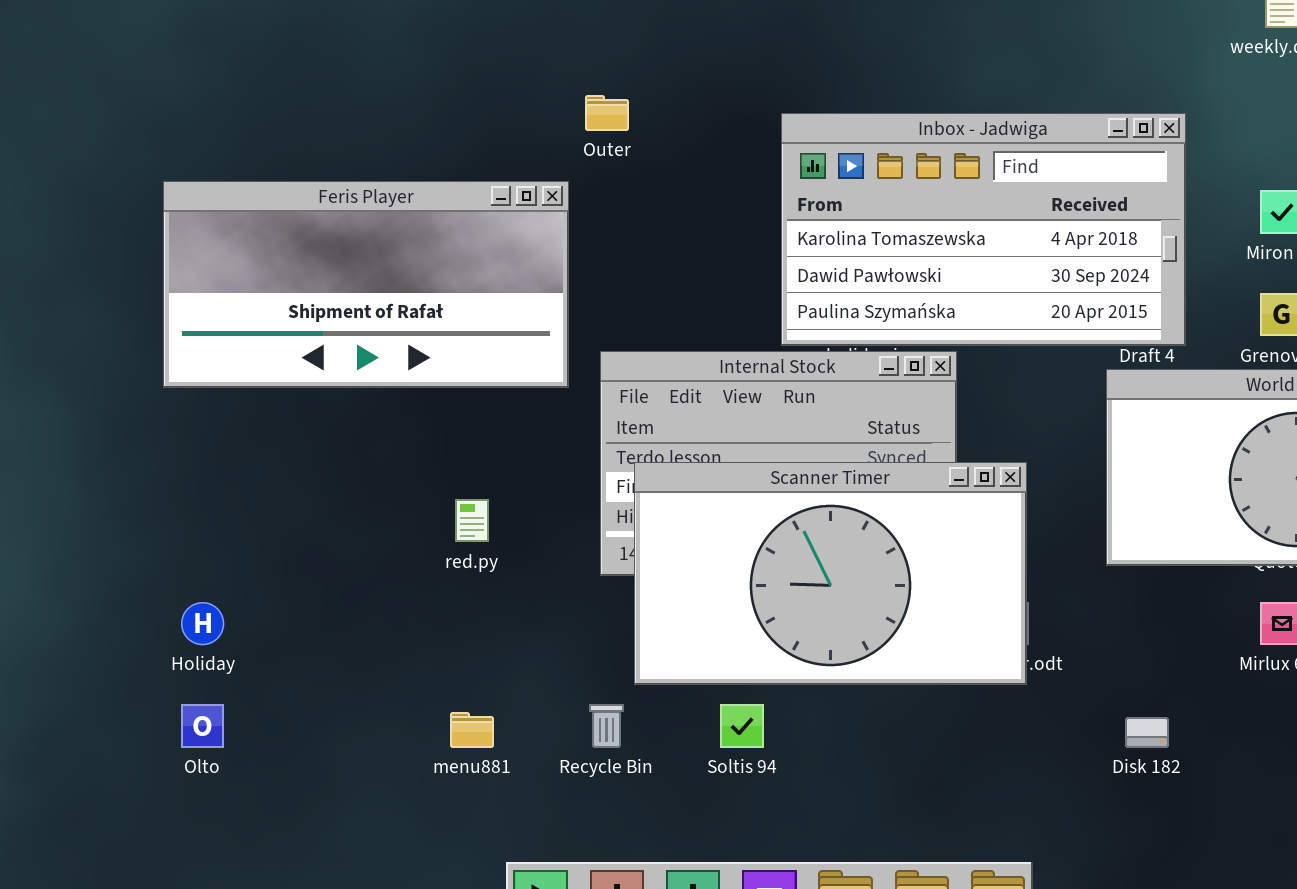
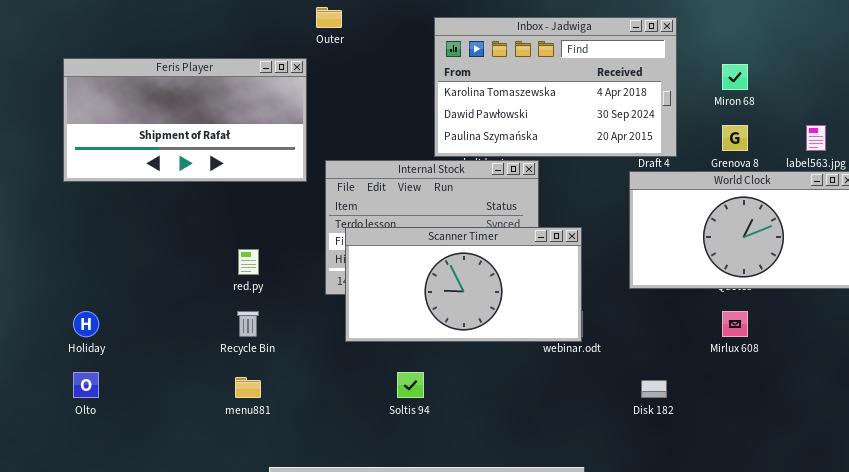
Scanner Timer: [634,462,1027,685] -> [345,227,582,342], resized
Recycle Bin: [589,704,624,748] -> [237,311,259,337], moved

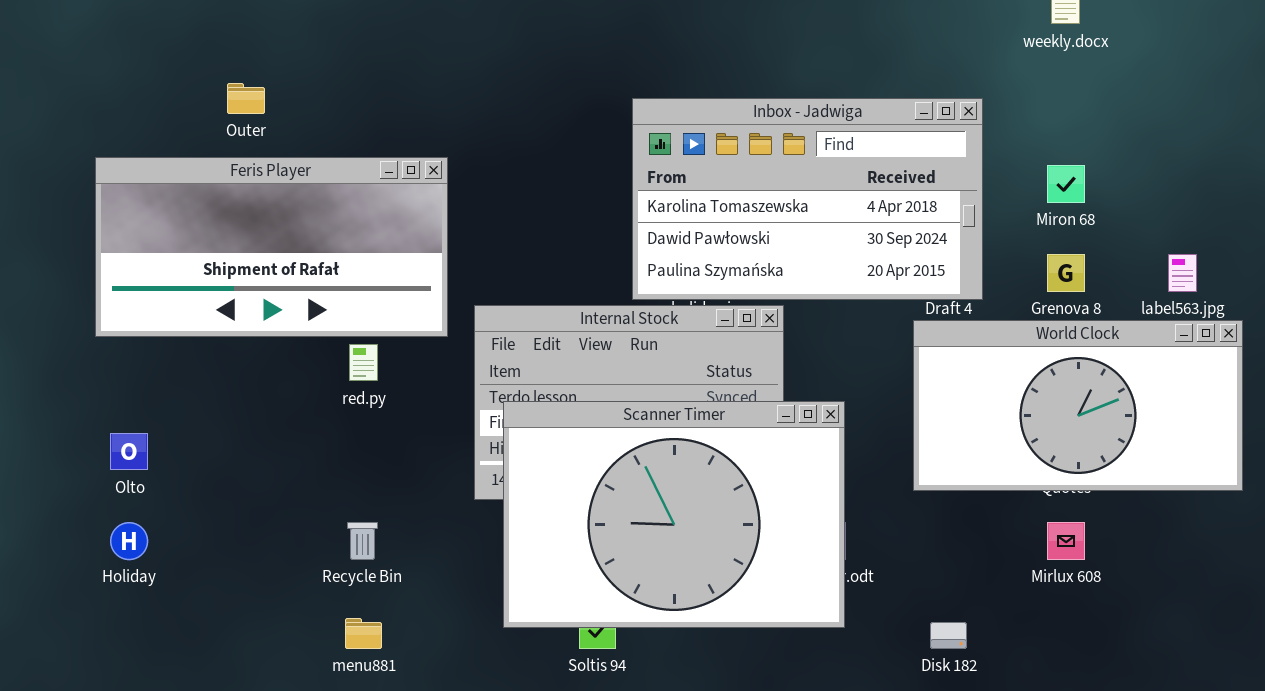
Outer: [316,7,342,28] -> [227,83,265,114], moved
Scanner Timer: [345,227,582,342] -> [503,401,845,628], resized
red.py: [238,249,259,275] -> [349,344,378,381], moved
Olto: [73,372,99,398] -> [110,433,148,470], moved

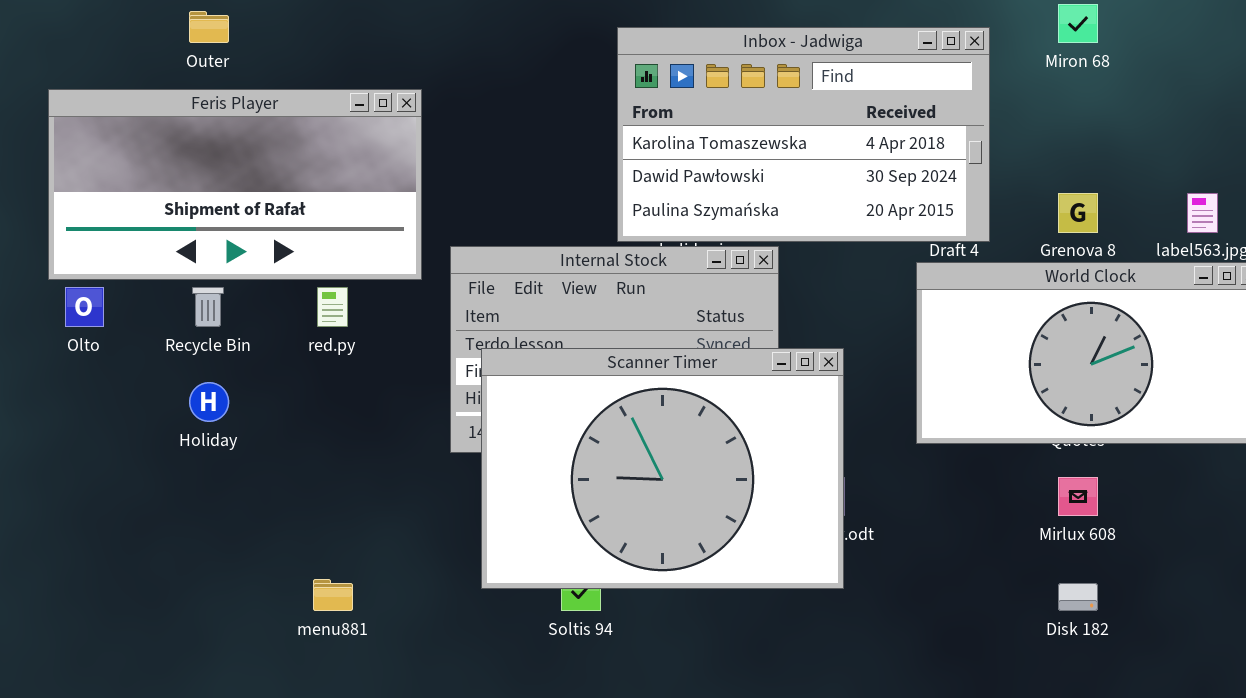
Miron 68: [1047,165,1085,203] -> [1058,4,1098,43], moved
Olto: [110,433,148,470] -> [65,287,104,327], moved
Holiday: [110,522,148,560] -> [189,382,229,422], moved
Recycle Bin: [347,522,378,560] -> [192,287,224,327], moved
Disk 182: [930,622,967,649] -> [1058,583,1098,611], moved

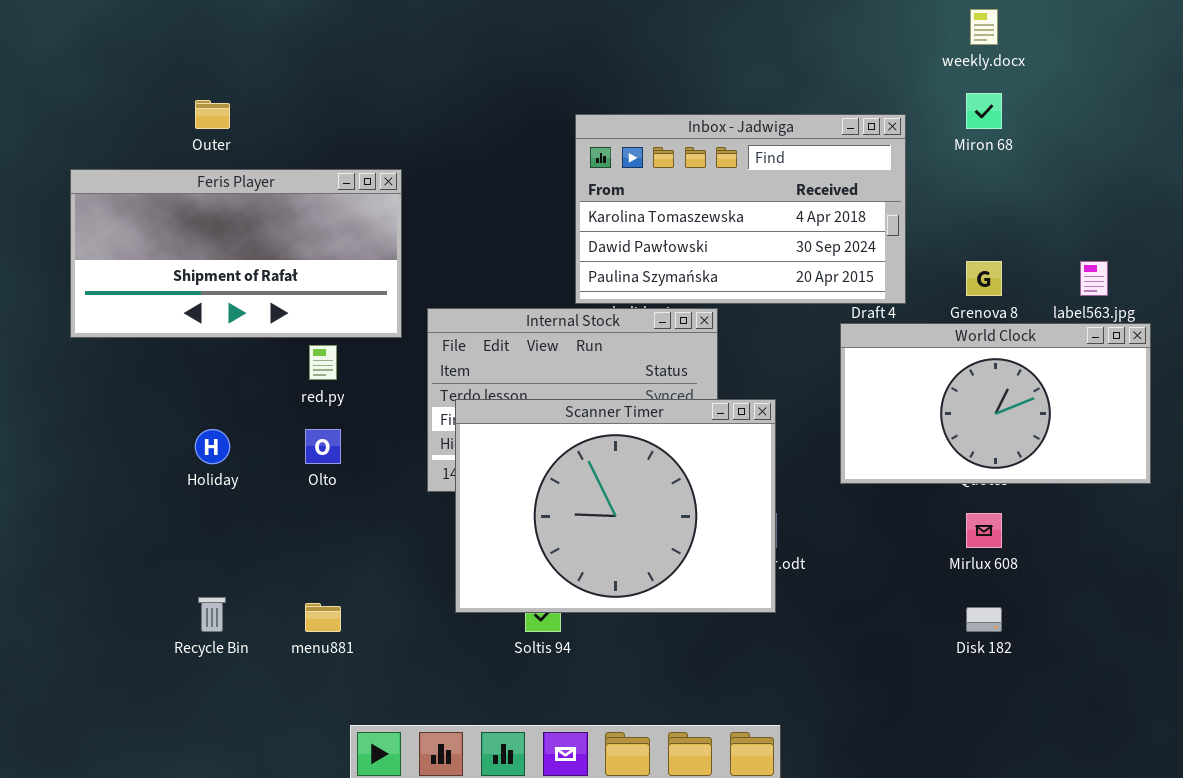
Olto: [65,287,104,327] -> [305,429,341,464], moved
Recycle Bin: [192,287,224,327] -> [198,597,226,632], moved

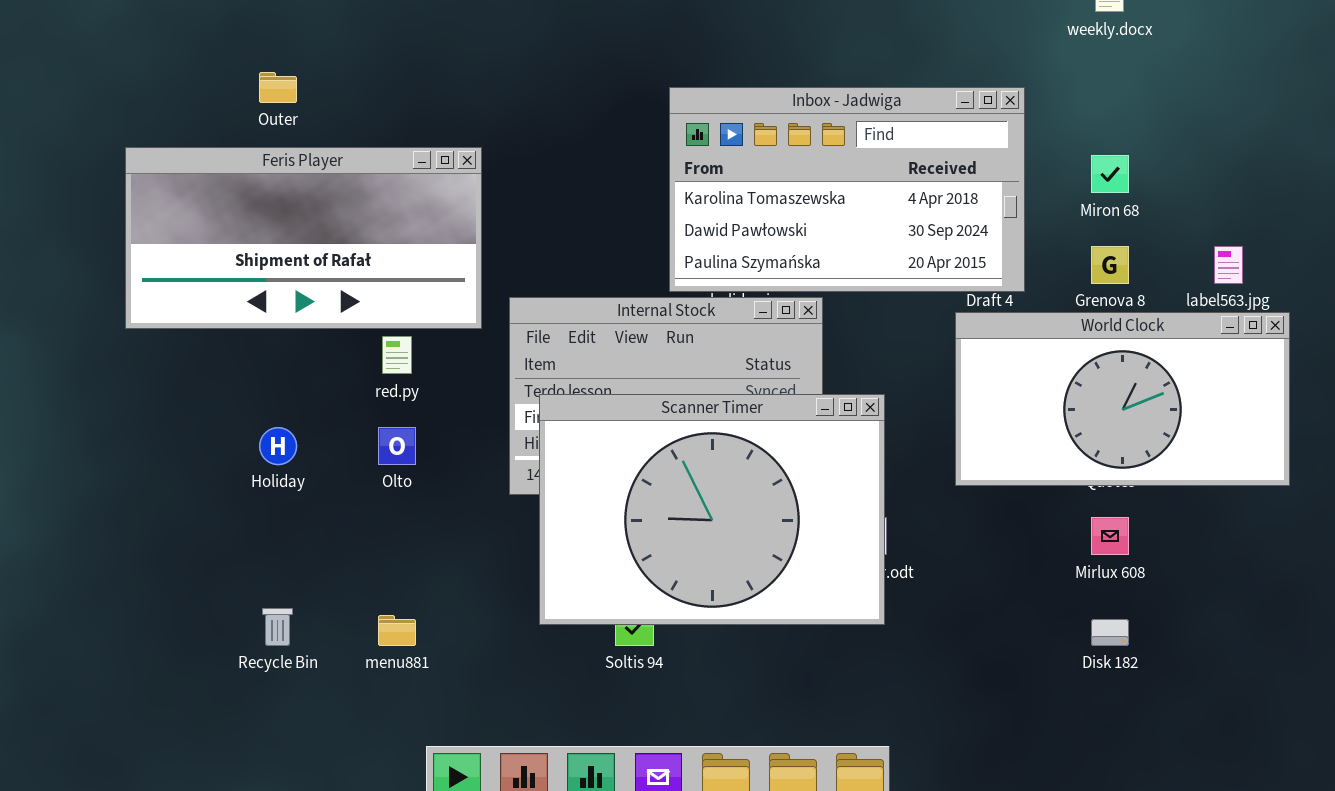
Miron 68: [966,93,1002,129] -> [1091,155,1129,193], moved

